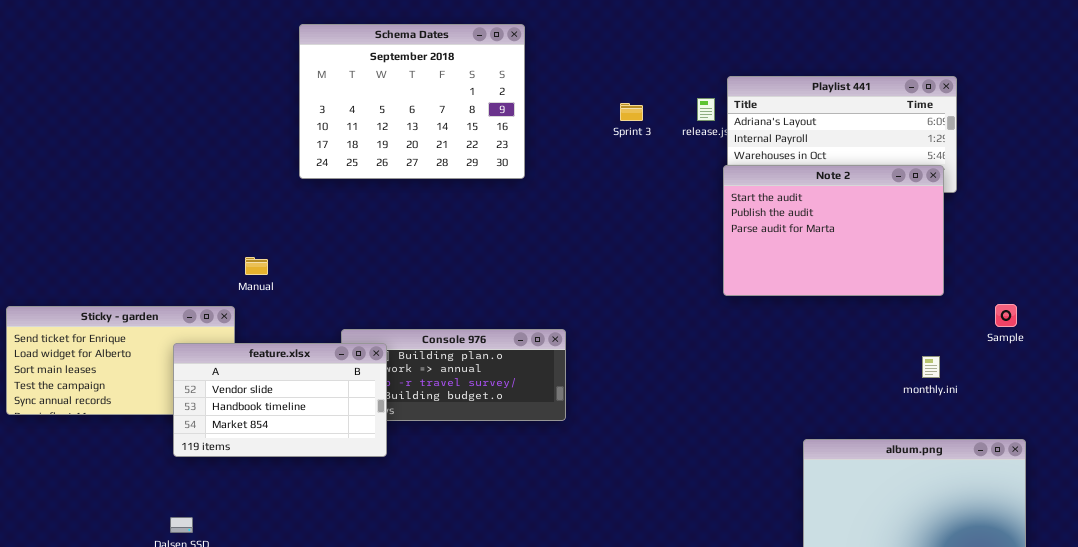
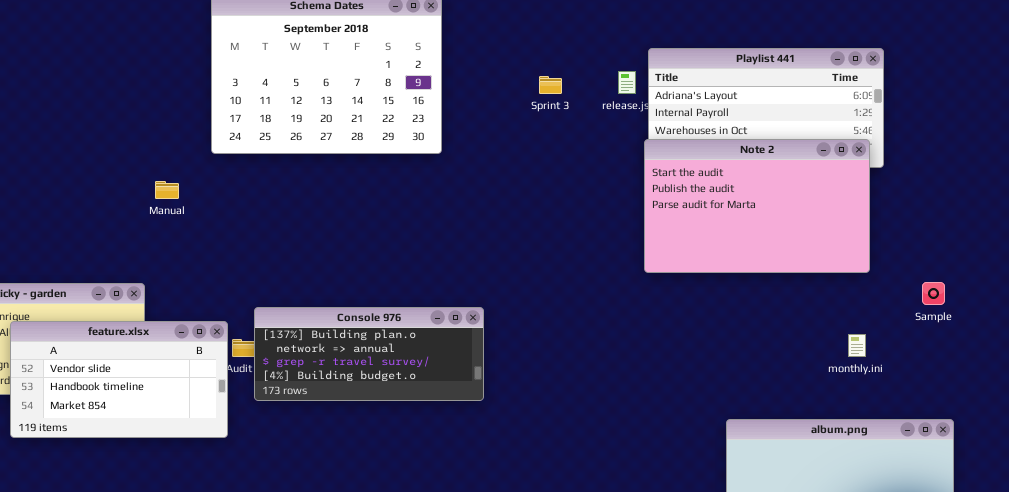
Manual: [245,257,268,275] -> [155,181,179,199], moved
feature.xlsx: [173,343,387,457] -> [10,321,228,438], moved

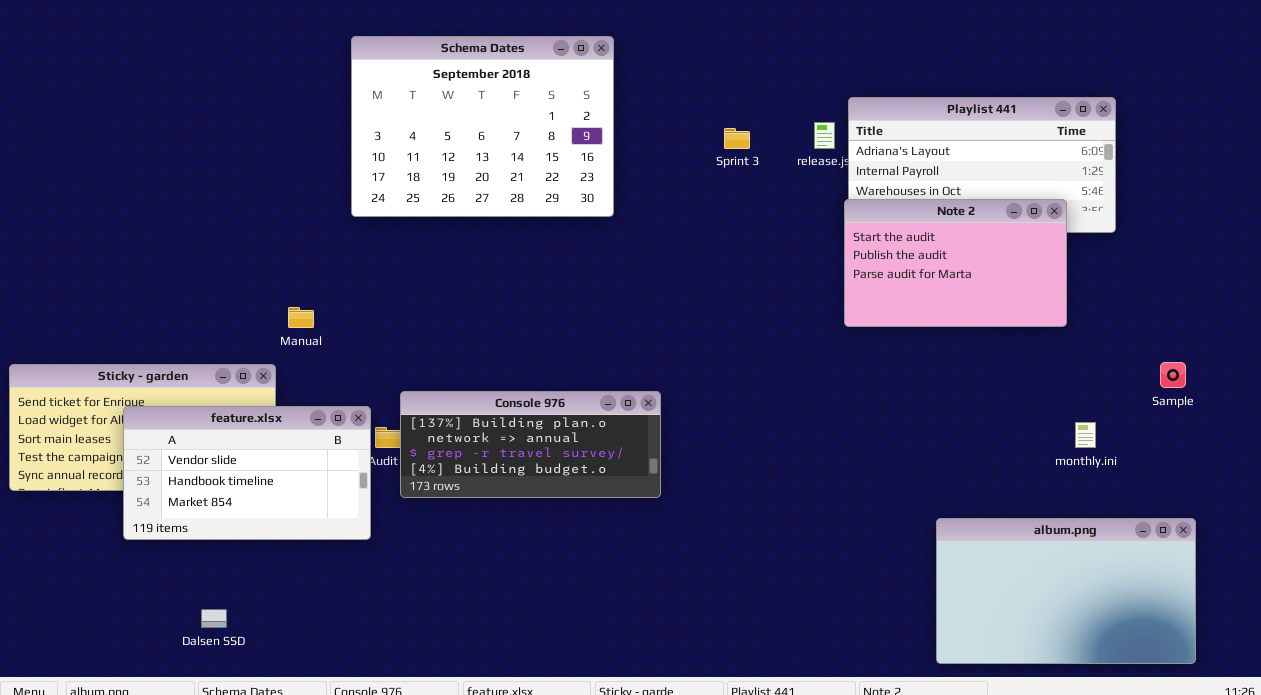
Note 2: [644,139,870,273] -> [844,199,1067,327], resized
Manual: [155,181,179,199] -> [288,307,314,328], moved

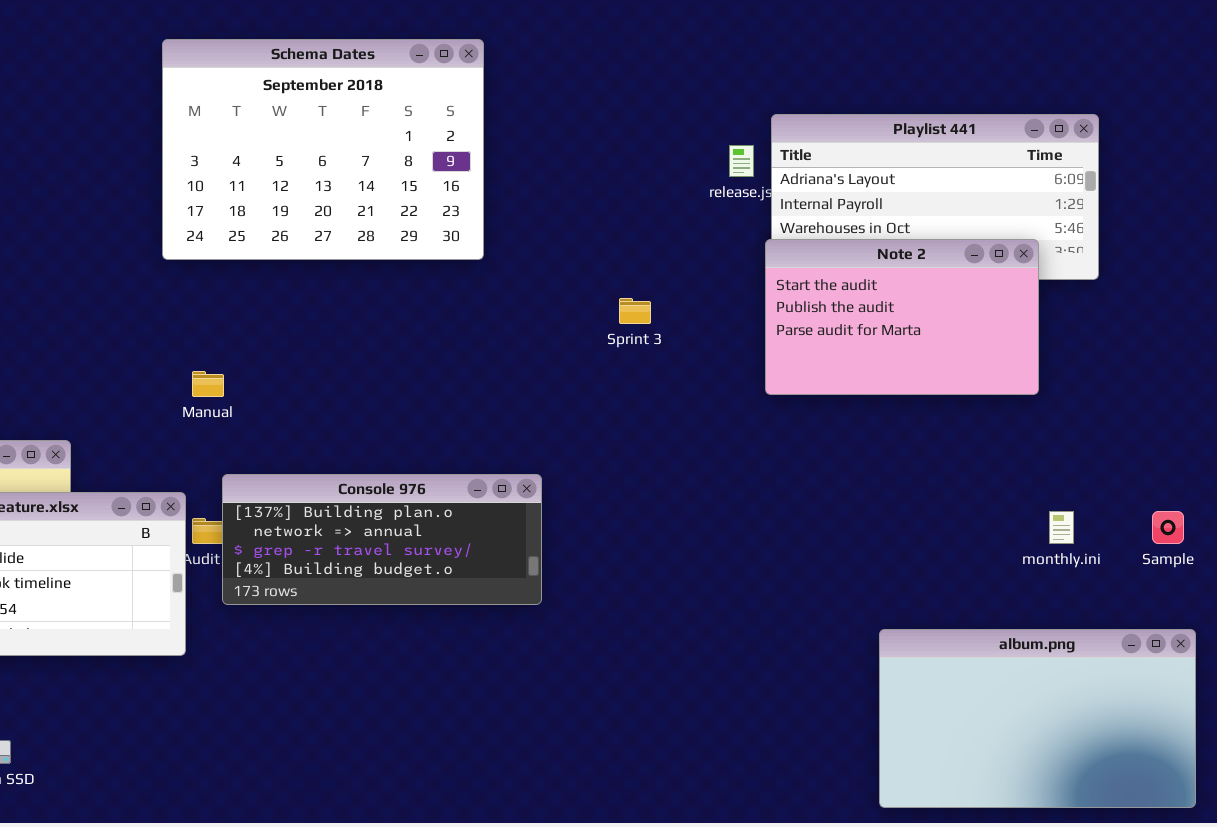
Sprint 3: [724,128,750,149] -> [619,298,651,324], moved
Manual: [288,307,314,328] -> [192,371,224,397], moved
Sample: [1160,362,1186,388] -> [1152,511,1184,544], moved

